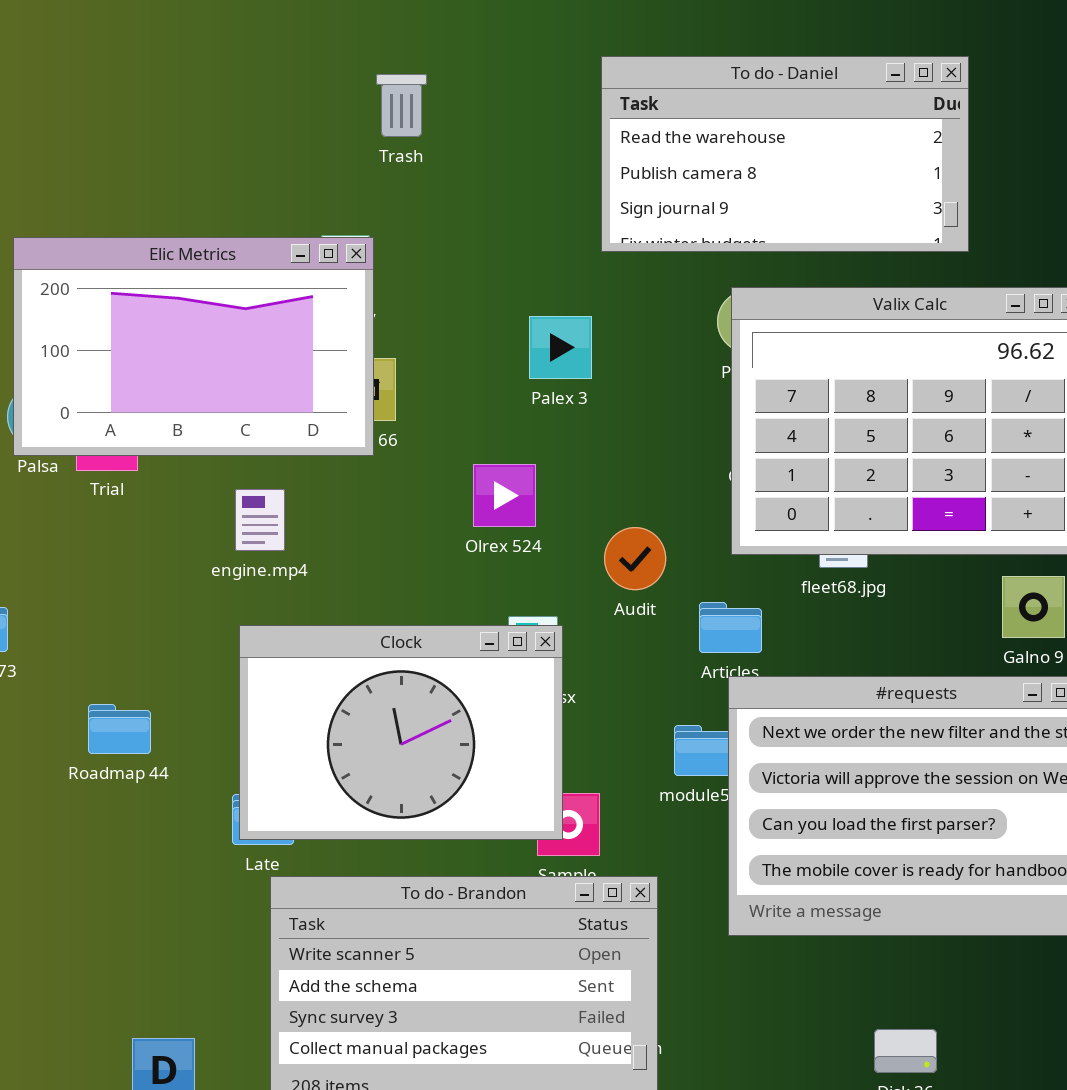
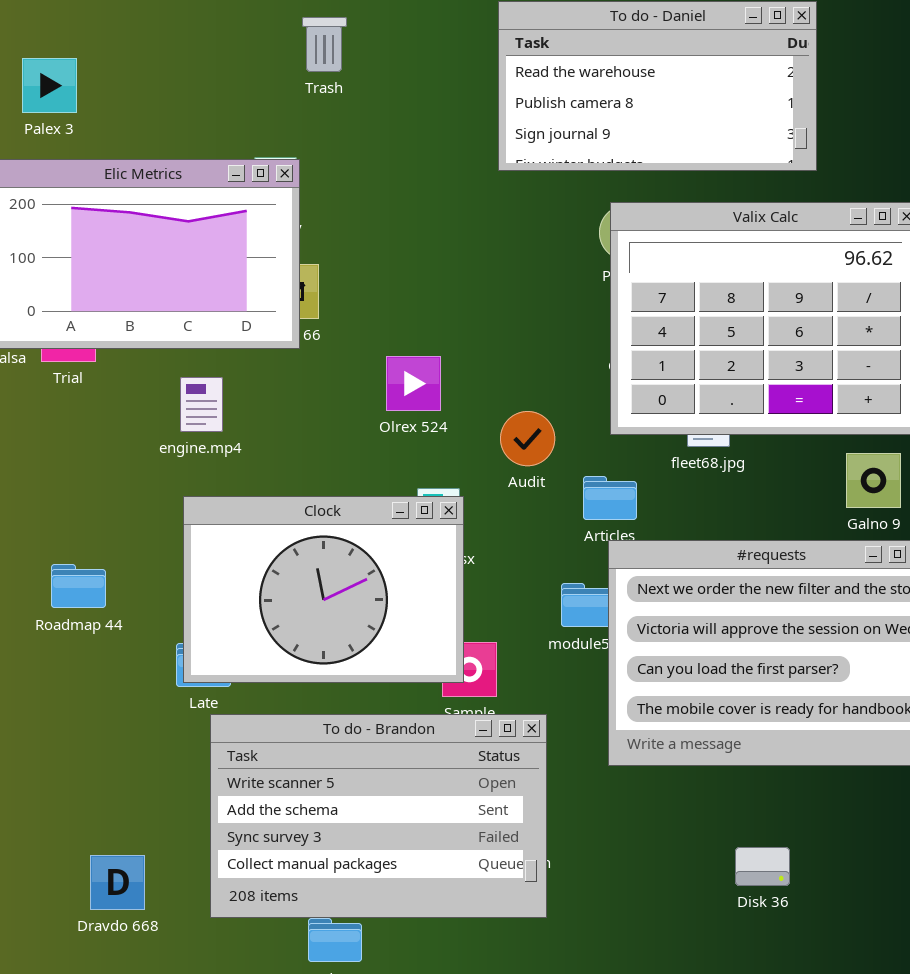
Palex 3: [529,316,592,379] -> [22,58,77,113], moved

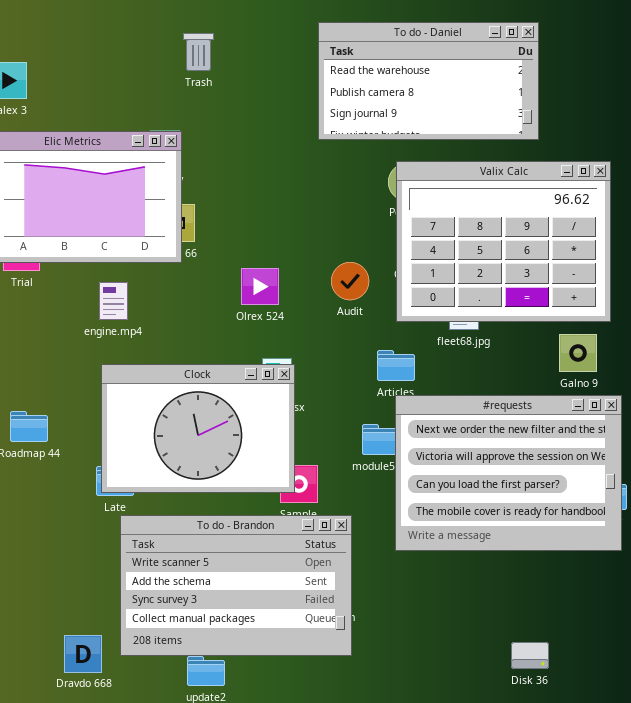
Audit: [500,411,555,466] -> [331,262,369,300], moved
Disk 36: [735,847,790,886] -> [511,642,549,669], moved
Dravdo 668: [90,855,145,910] -> [64,635,102,673], moved

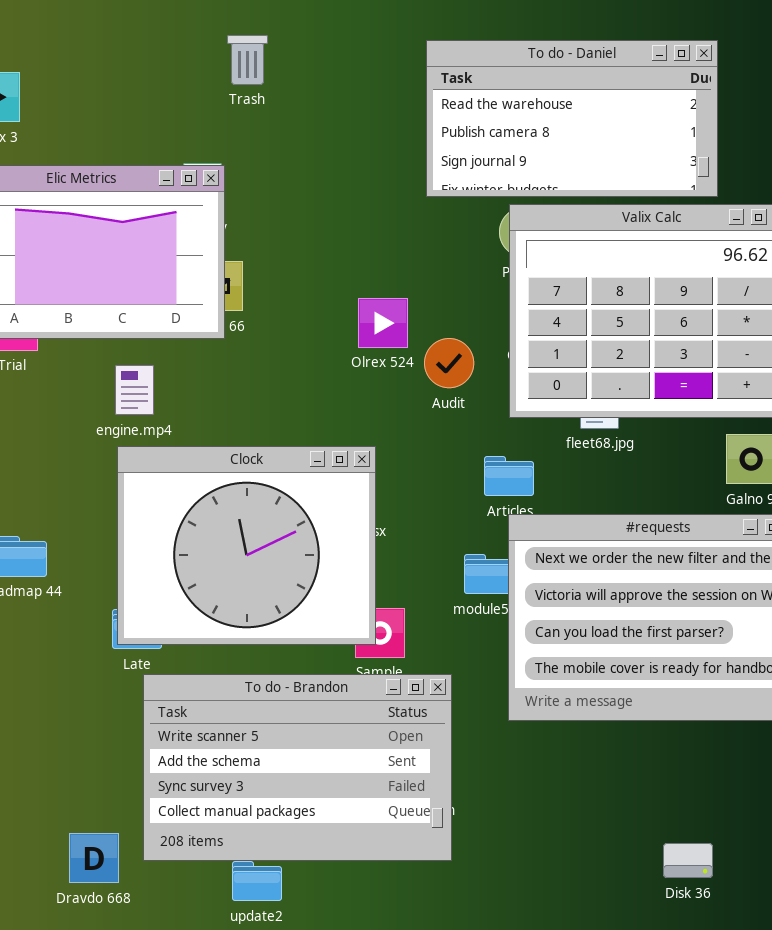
To do - Daniel: [318,22,539,140] -> [426,40,718,197], moved
Olrex 524: [241,268,279,305] -> [358,298,408,348], moved
Clock: [101,364,295,493] -> [117,446,376,645], resized

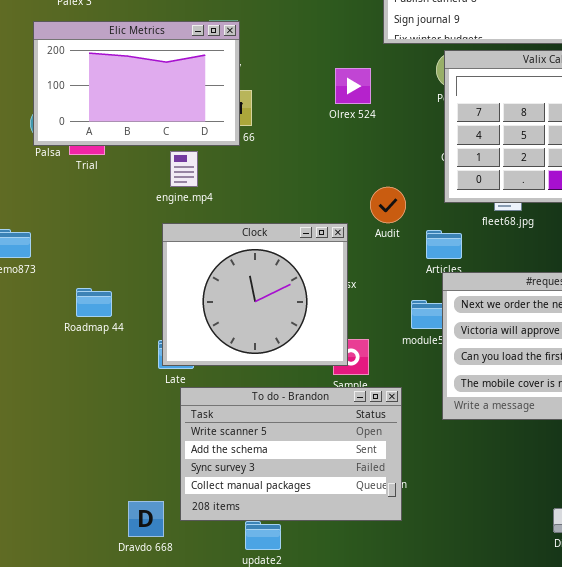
Olrex 524: [358,298,408,348] -> [335,68,371,104], moved
Audit: [424,338,474,388] -> [370,187,406,223], moved
engine.mp4: [115,365,154,415] -> [170,151,198,187], moved

